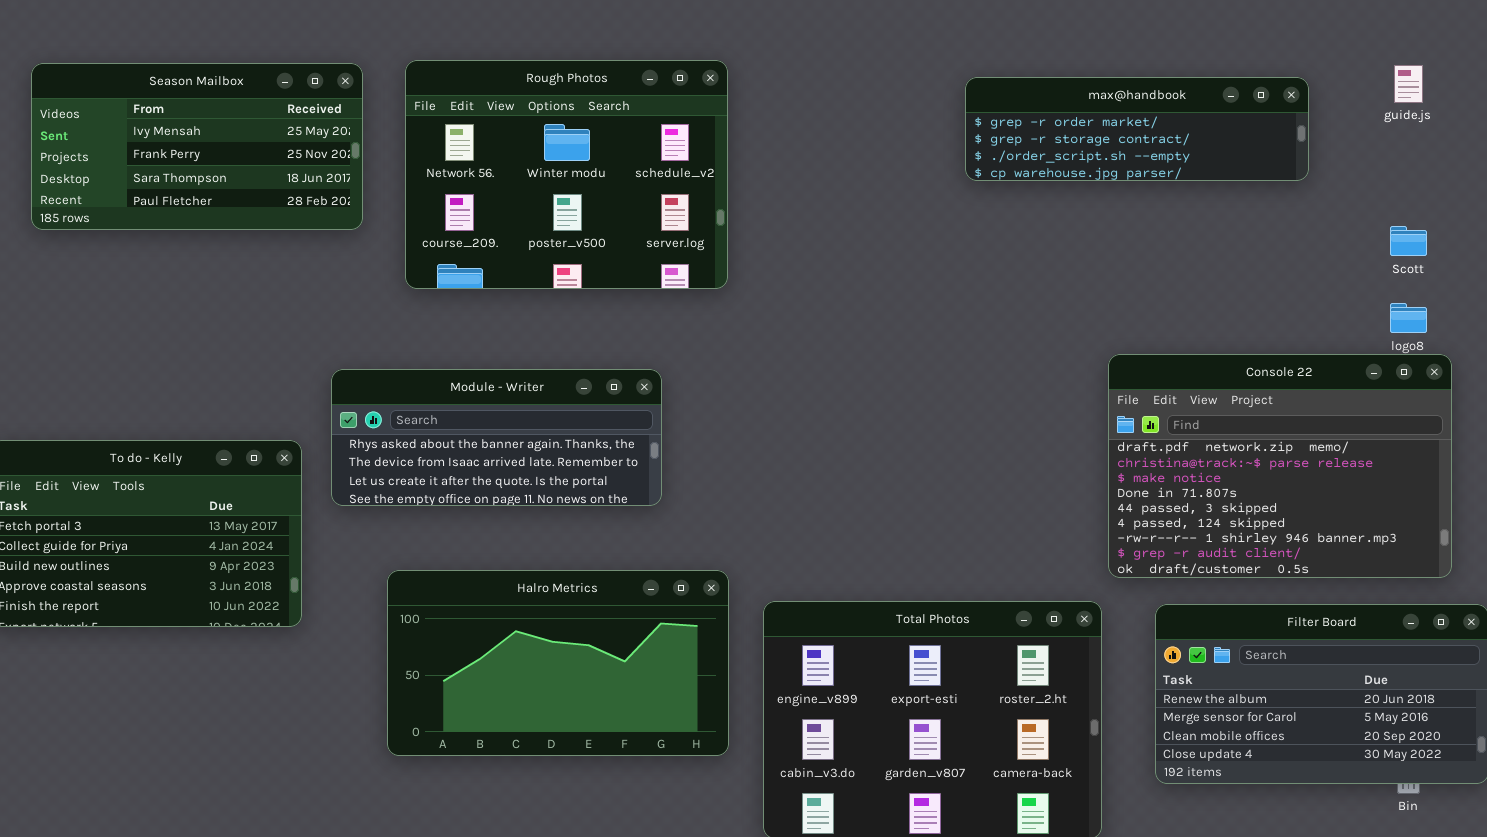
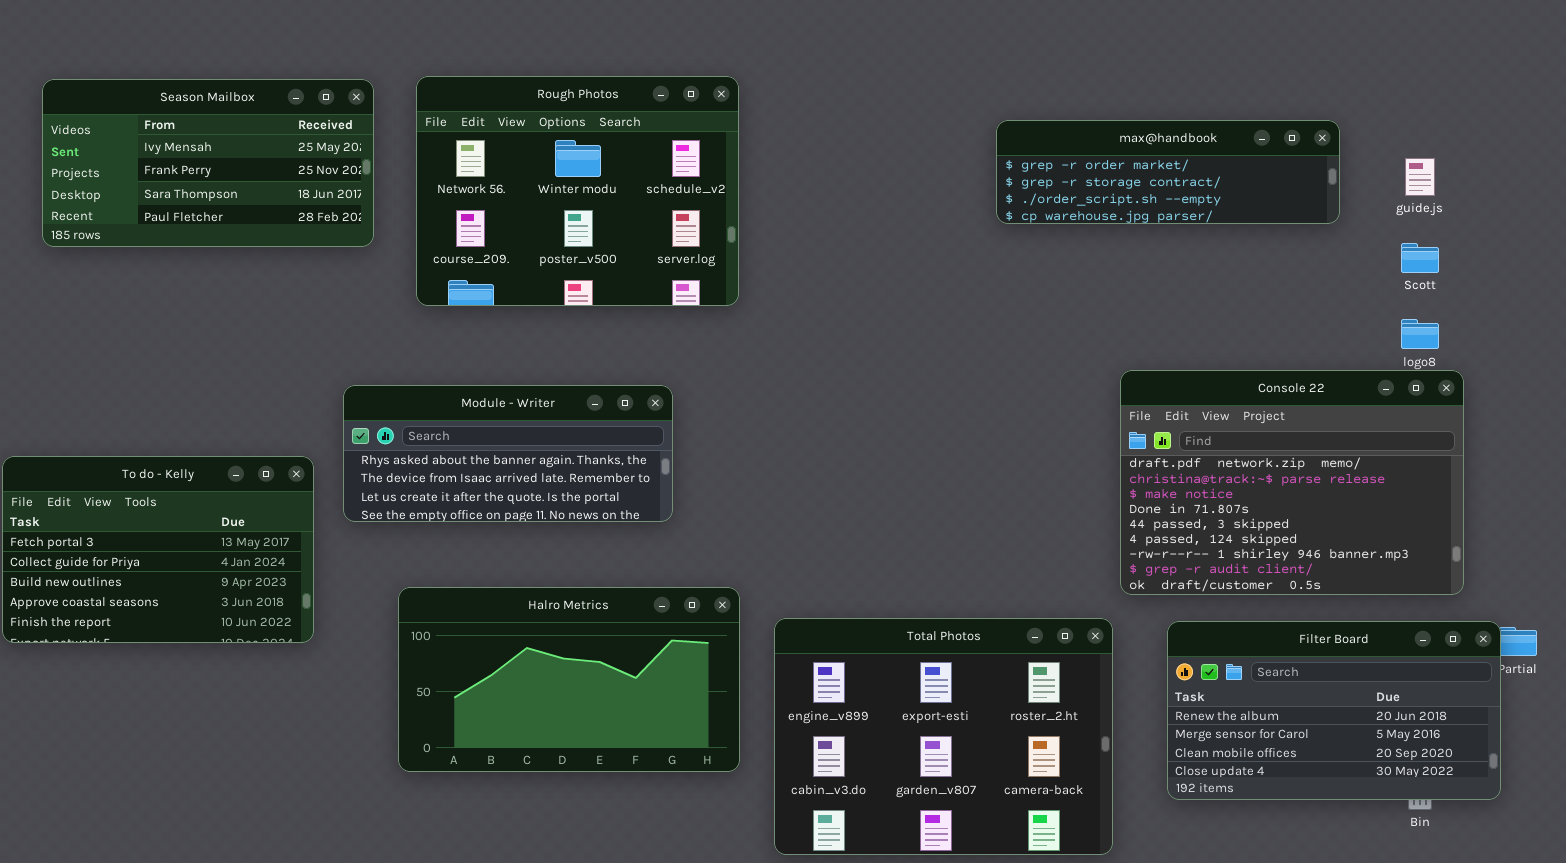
guide.js: [1394,65,1423,103] -> [1405,158,1435,196], moved
max@handbook: [965,77,1309,181] -> [996,120,1340,224], moved

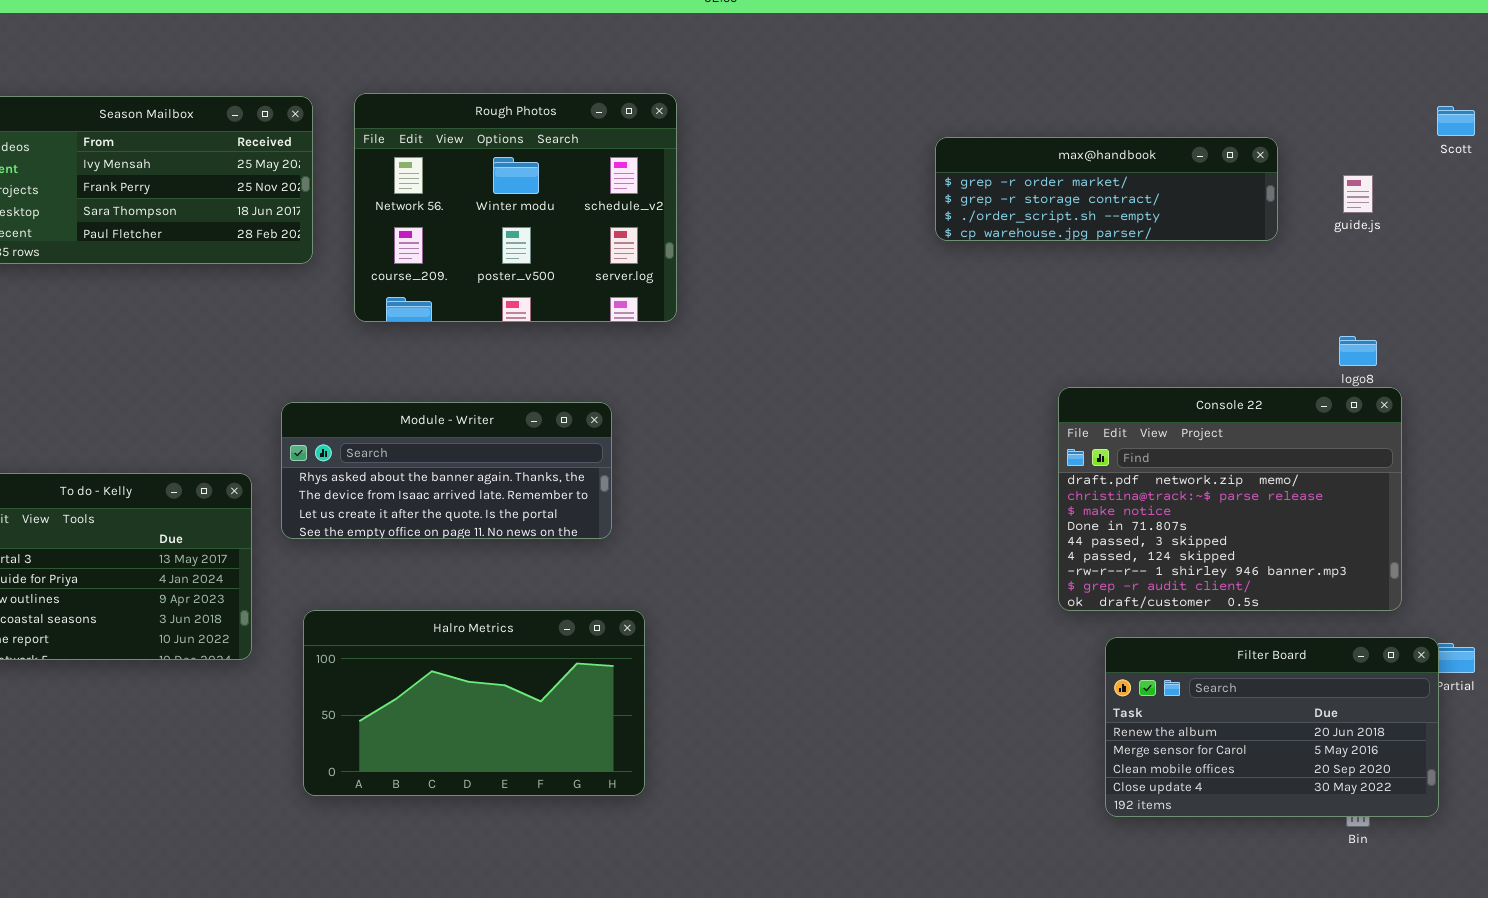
Scott: [1401,243,1439,273] -> [1437,106,1475,136], moved
Halro Metrics: [398,587,740,772] -> [303,610,645,796], moved
Total Photos: [774,618,1113,855] -> none, closed

